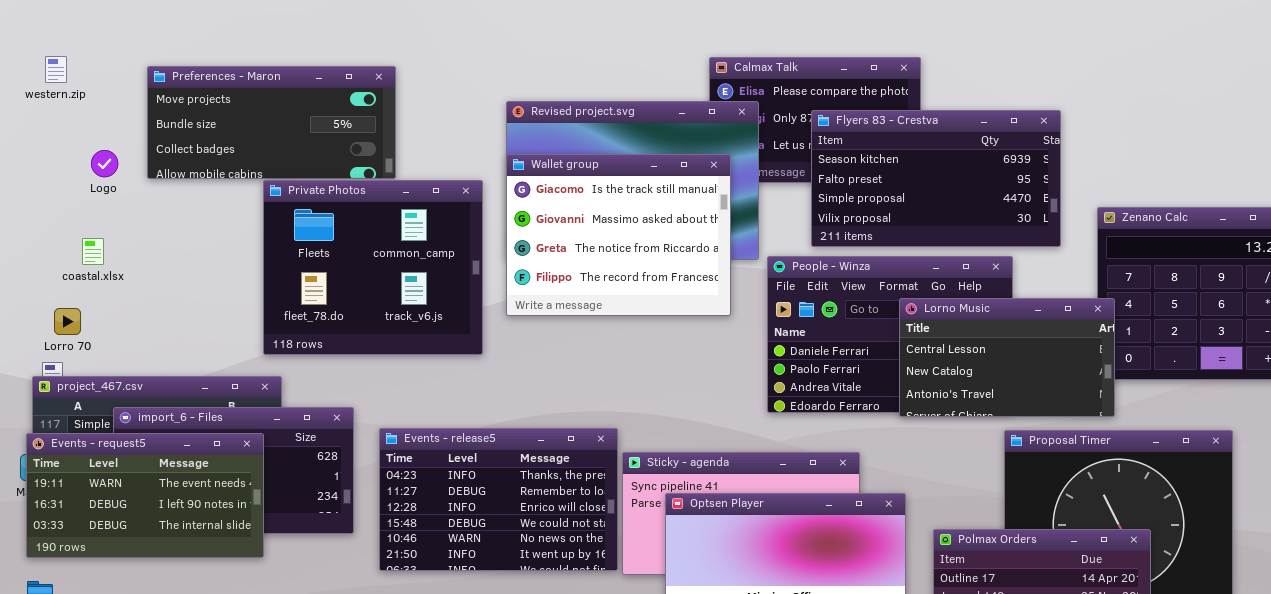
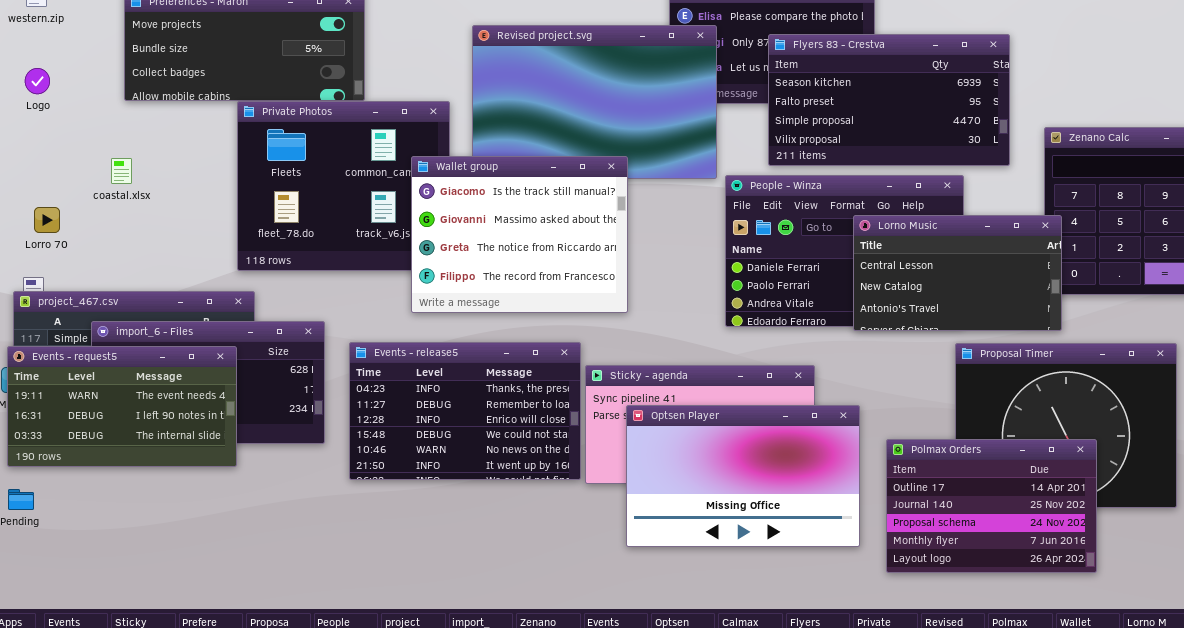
Logo: [91,150,118,177] -> [25,68,50,94], moved
Wallet group: [506,154,731,316] -> [411,156,628,313], moved
coastal.xlsx: [82,238,104,265] -> [111,158,132,184], moved
Lorro 70: [54,308,81,335] -> [34,207,60,233], moved

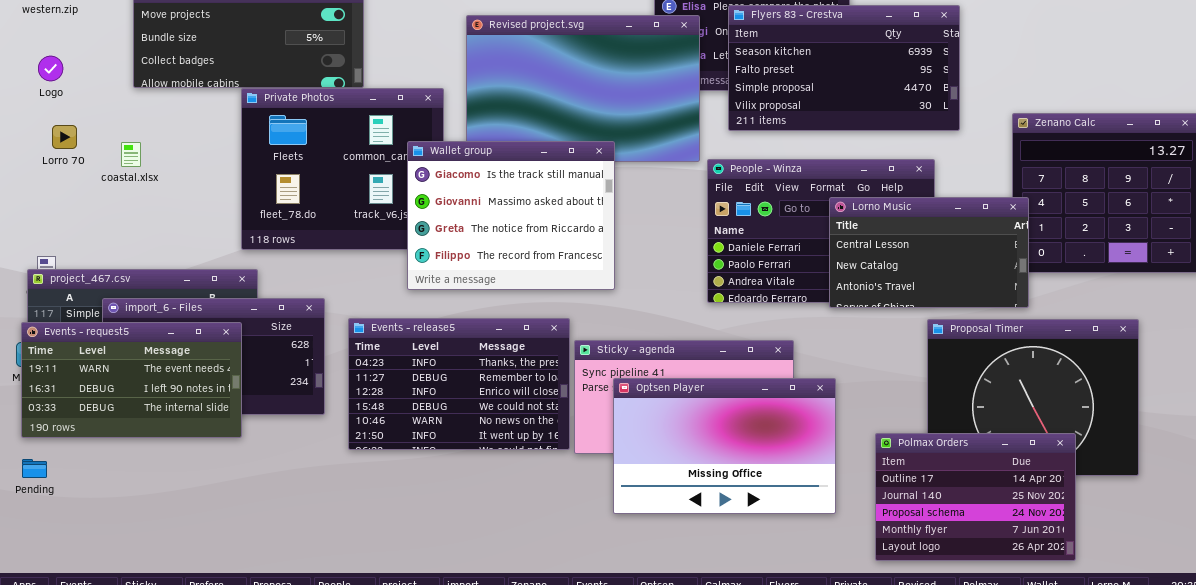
Flyers 83 - Crestva: [768,34,1010,166] -> [728,5,960,131], moved
Lorro 70: [34,207,60,233] -> [52,125,77,149], moved
Polmax Orders: [886,439,1097,573] -> [875,433,1076,561], moved

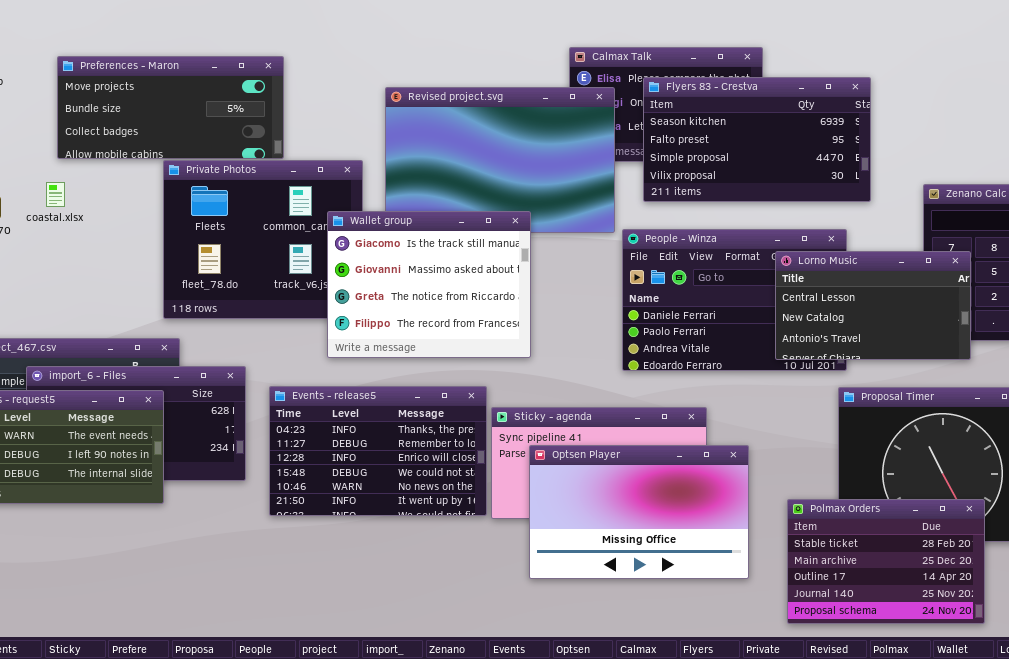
coastal.xlsx: [121,142,141,167] -> [46,182,65,207], moved
Lorno Music: [829,197,1029,308] -> [775,251,971,360], moved
Polmax Orders: [875,433,1076,561] -> [787,499,985,624], scrolled up 2 rows

